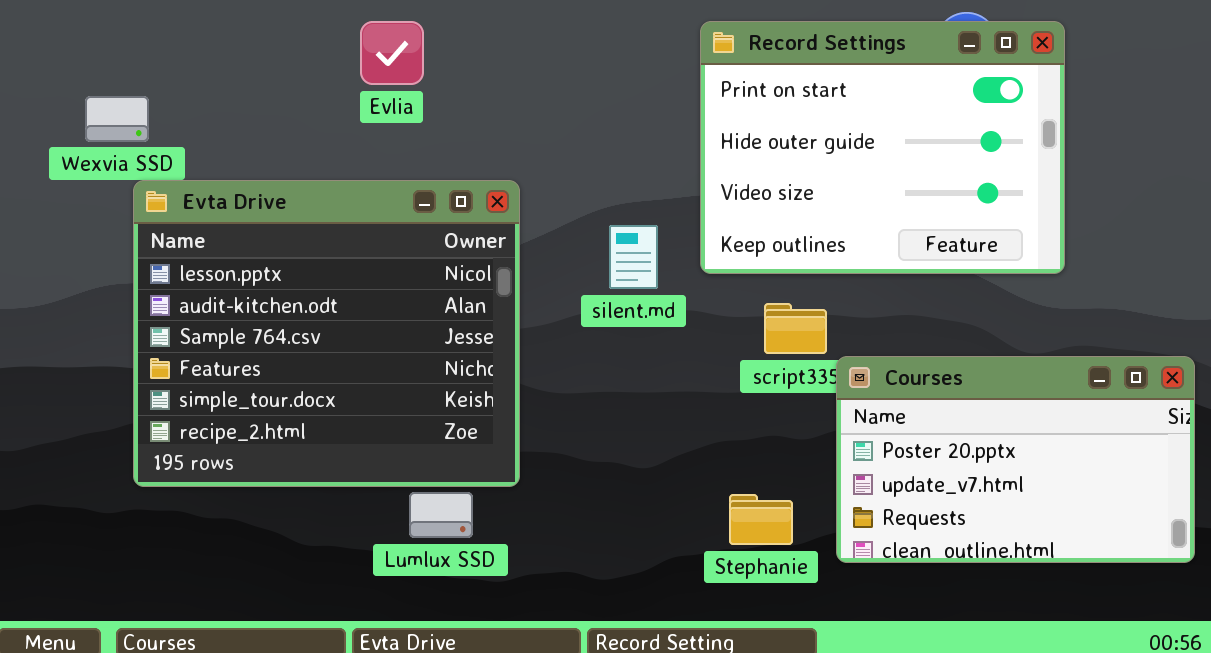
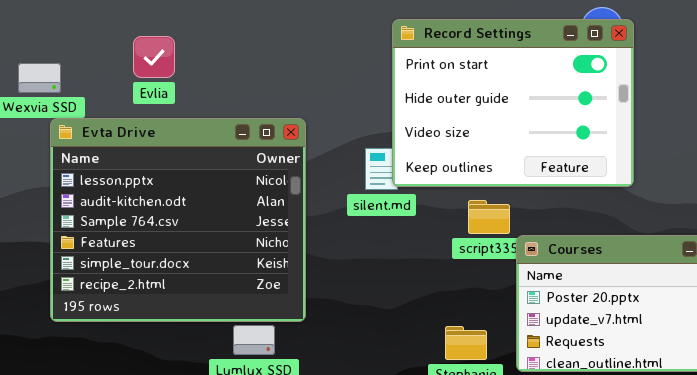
Evlia: [360,21,424,85] -> [133,36,175,78], moved
Record Settings: [700,21,1065,274] -> [392,19,634,187], moved

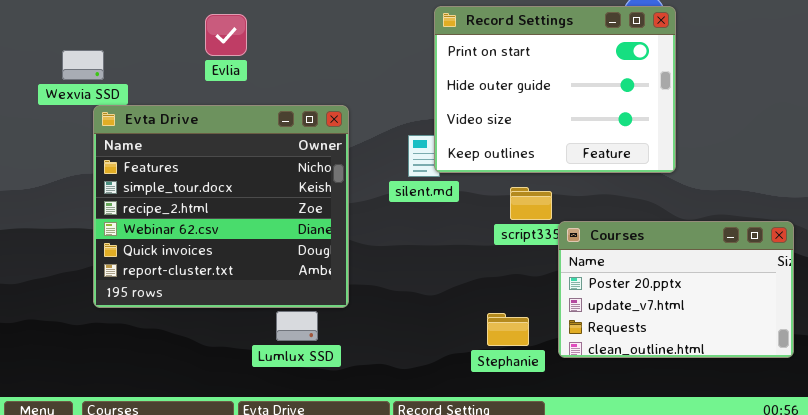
Evlia: [133,36,175,78] -> [205,14,247,56], moved
Evta Drive: [50,118,306,322] -> [93,105,349,308], scrolled down 3 rows

